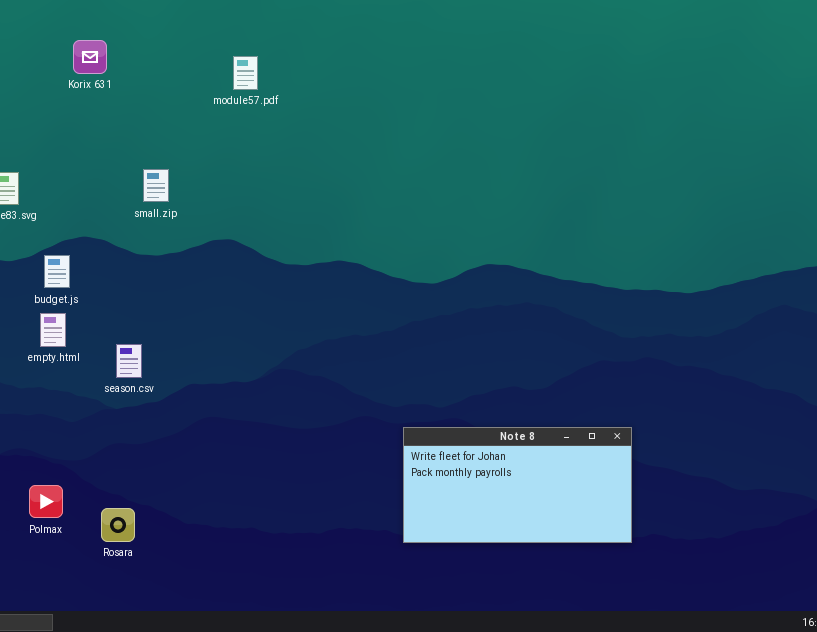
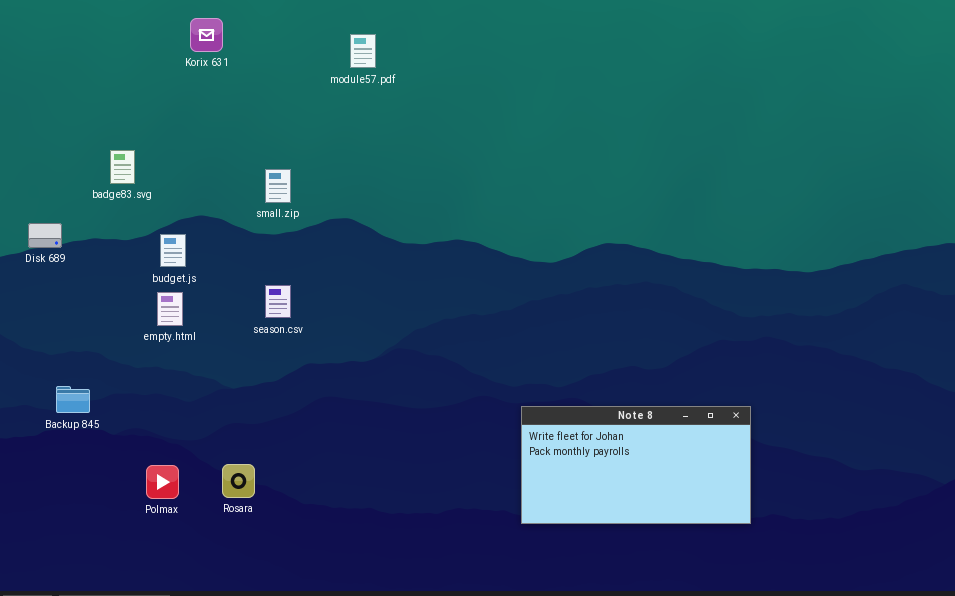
small.zip: [143,169,169,202] -> [265,169,291,203], moved
season.csv: [116,344,142,378] -> [265,285,291,318], moved
Rosara: [101,508,135,542] -> [222,464,255,498], moved

